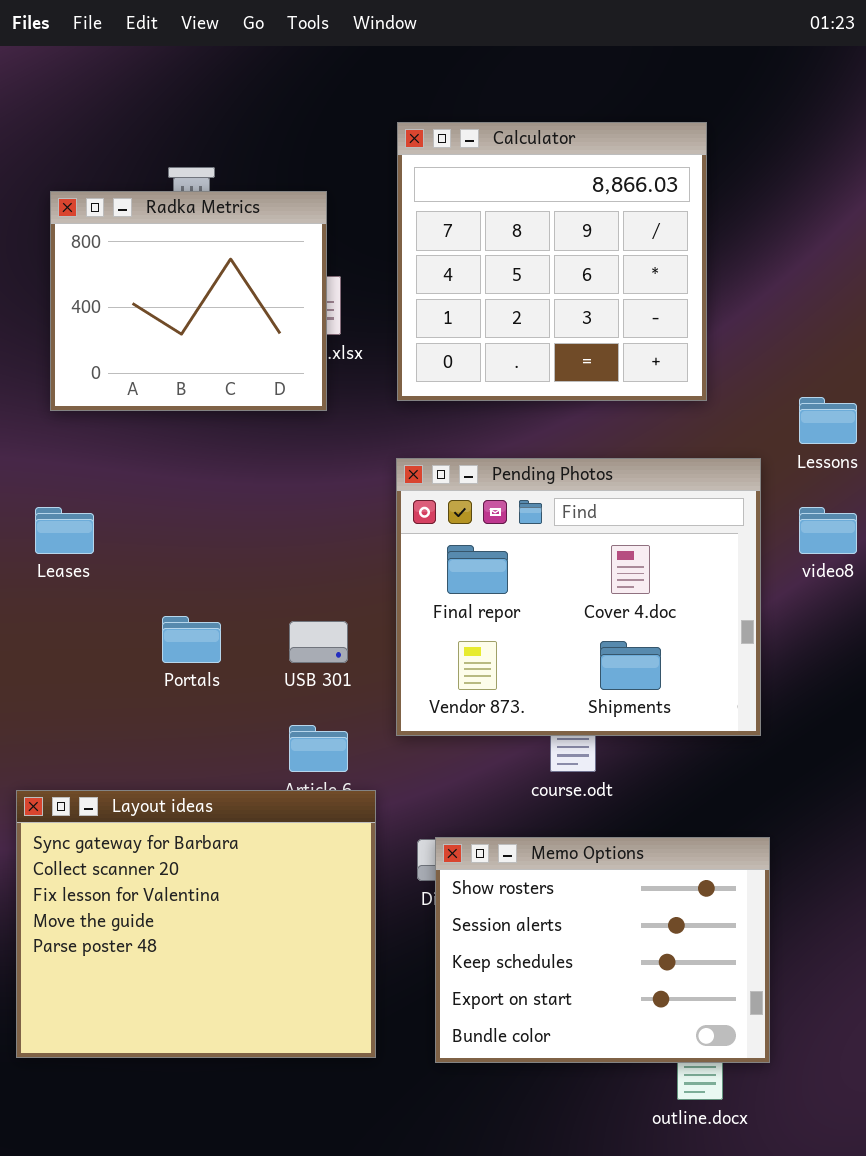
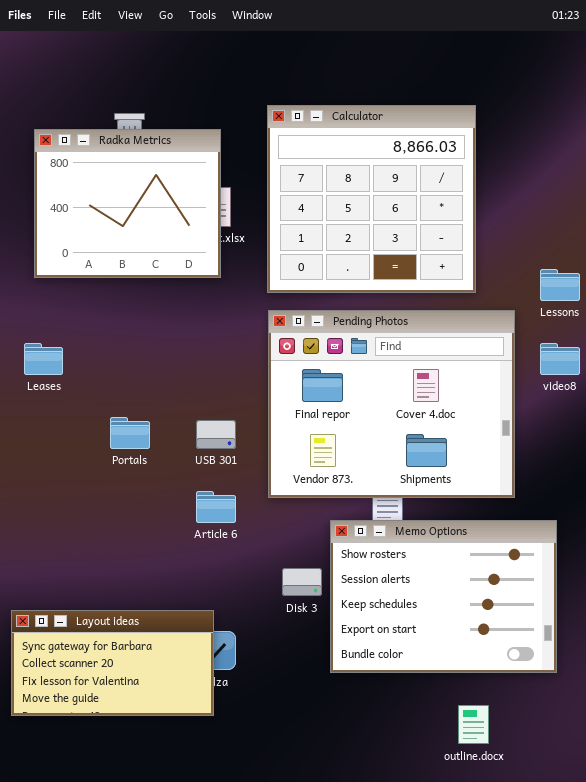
Calculator: [397,122,707,401] -> [267,105,476,293], moved
Layout ideas: [16,790,376,1058] -> [11,610,214,716], resized
Memo Options: [435,837,770,1063] -> [330,520,557,673], moved

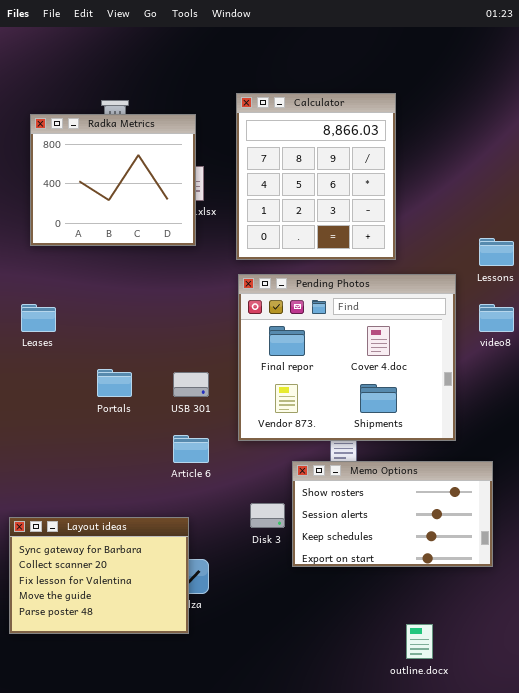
Calculator: [267,105,476,293] -> [236,93,396,260], resized
Memo Options: [330,520,557,673] -> [292,461,493,567], resized
Layout ideas: [11,610,214,716] -> [9,517,189,634], resized

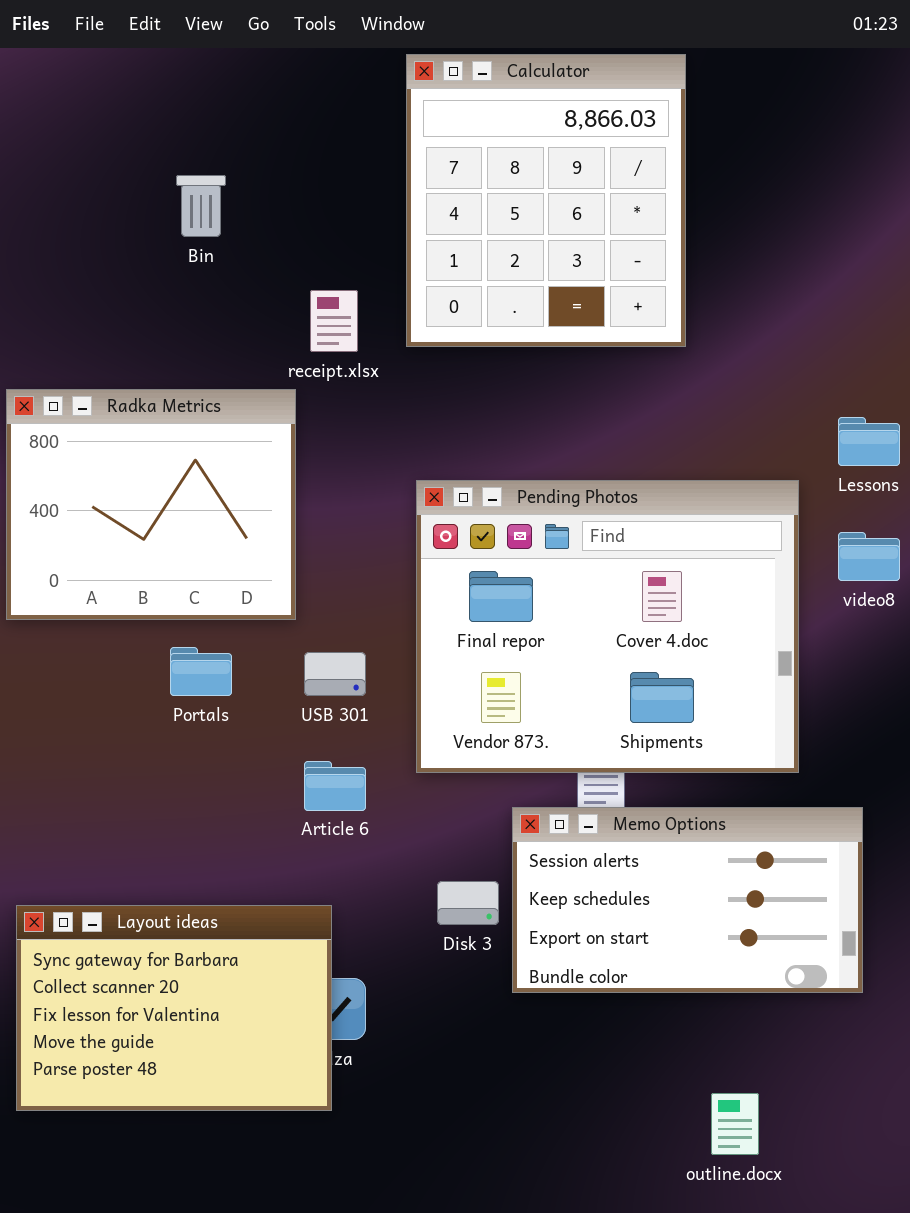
Calculator: [236,93,396,260] -> [406,54,686,347], moved
Radka Metrics: [30,114,196,246] -> [6,389,296,620], moved
Memo Options: [292,461,493,567] -> [512,807,863,993], scrolled down 1 row

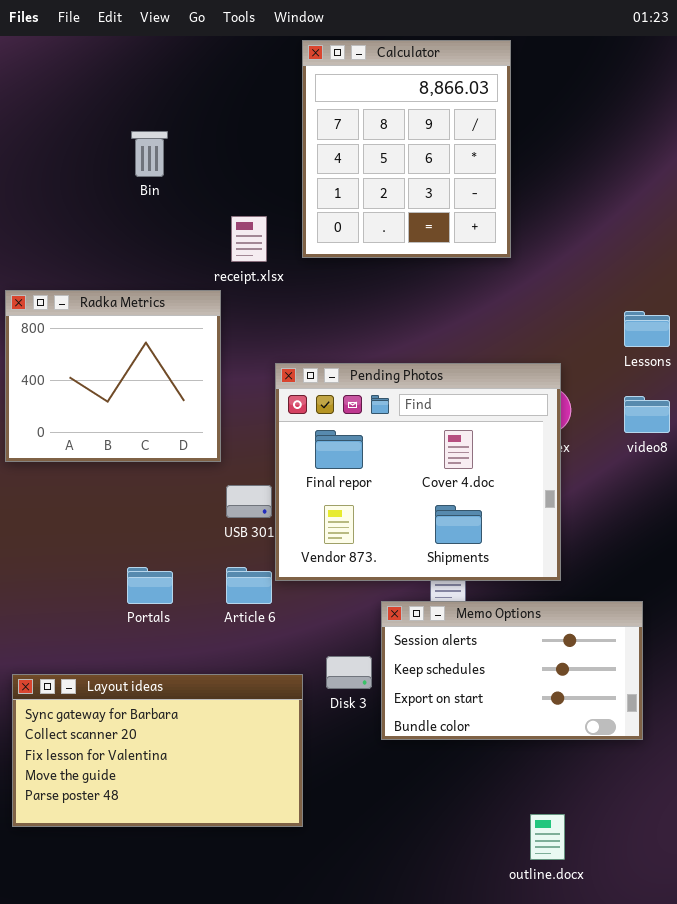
Pending Photos: [416,480,799,773] -> [275,363,561,581], moved
Portals: [170,647,232,696] -> [127,567,173,604], moved
Layout ideas: [16,905,332,1111] -> [12,674,303,827], resized

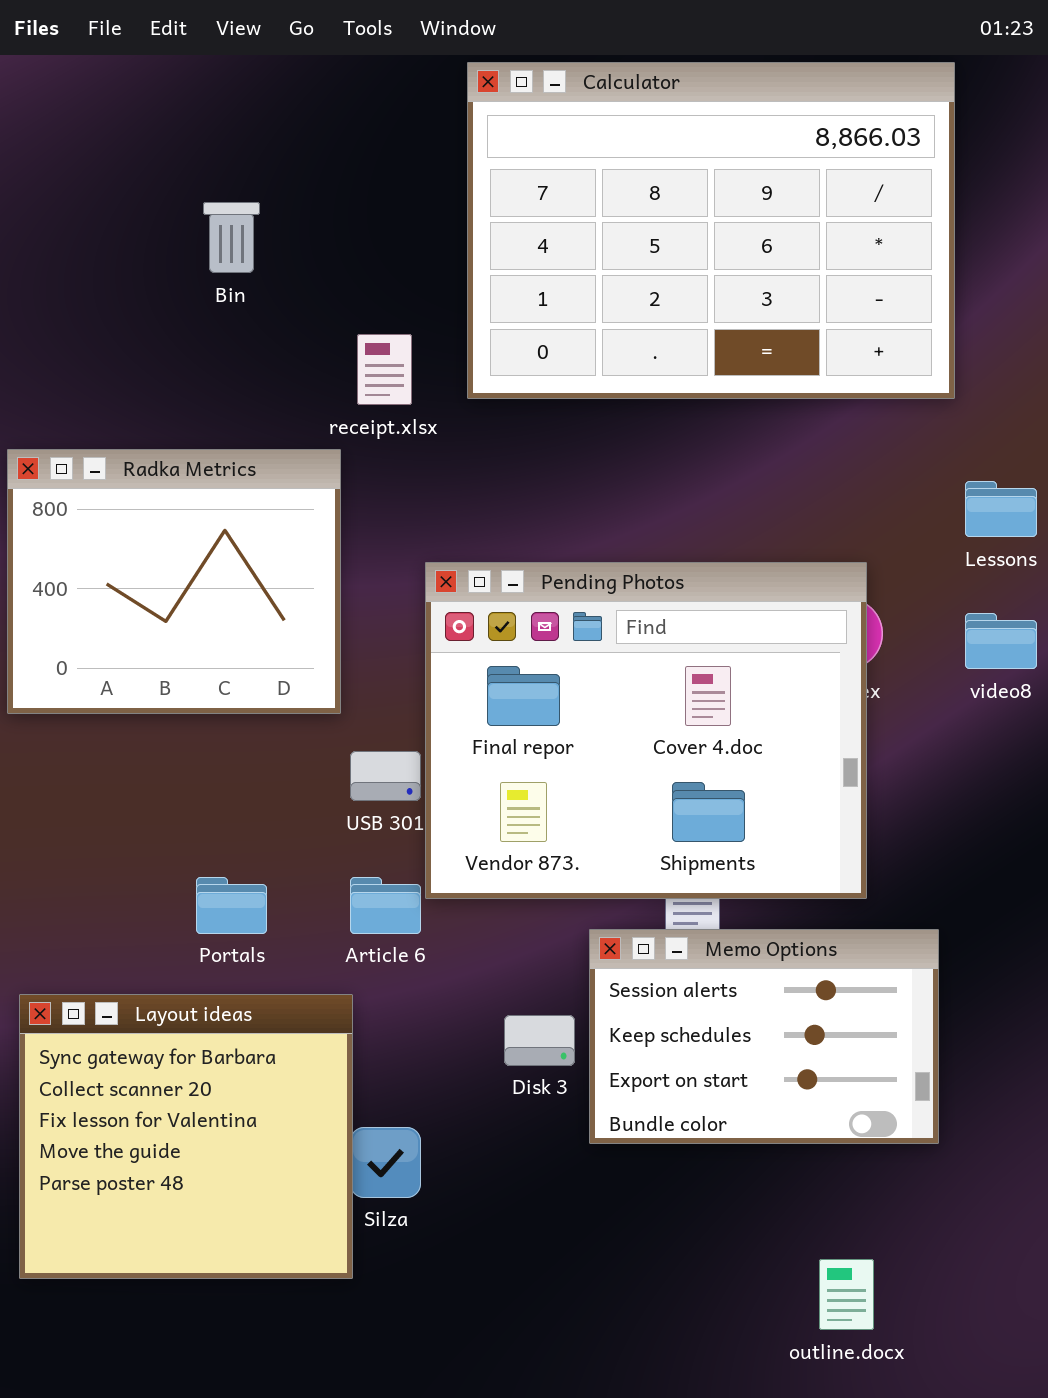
Calculator: [302,40,511,258] -> [467,62,955,399], resized
Memo Options: [381,601,643,740] -> [589,929,939,1144], resized
Layout ideas: [12,674,303,827] -> [19,994,353,1279], resized

